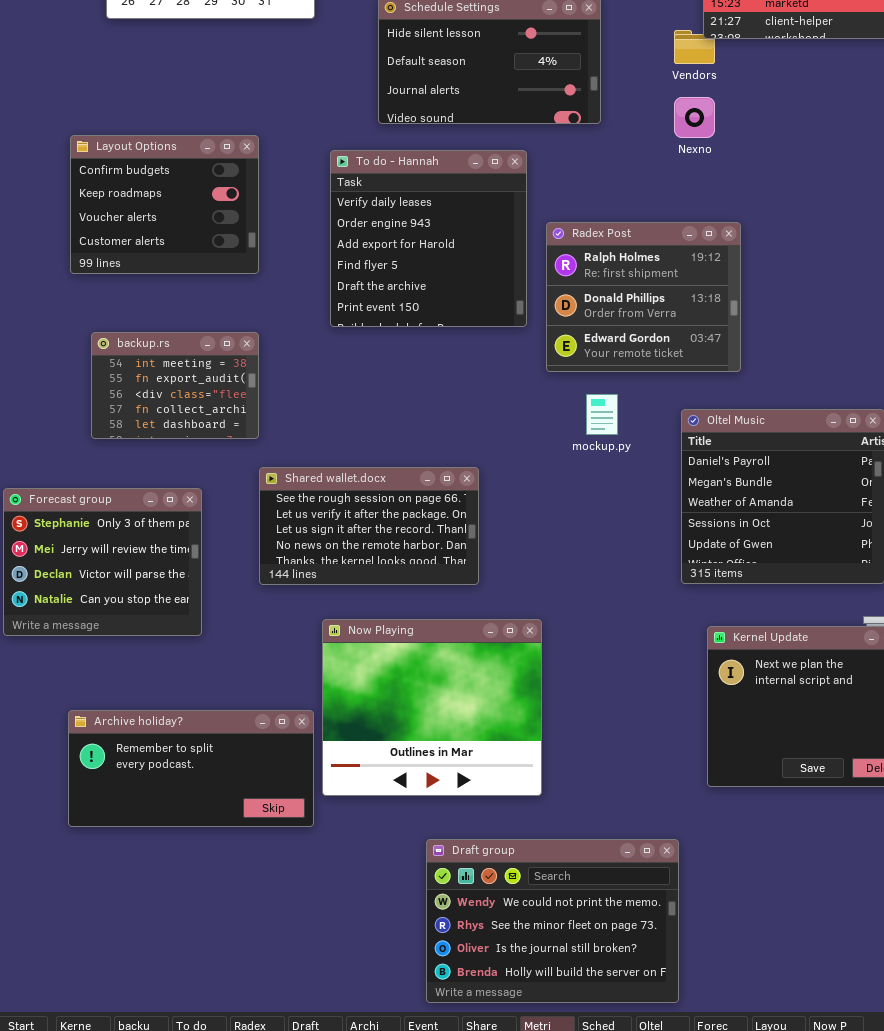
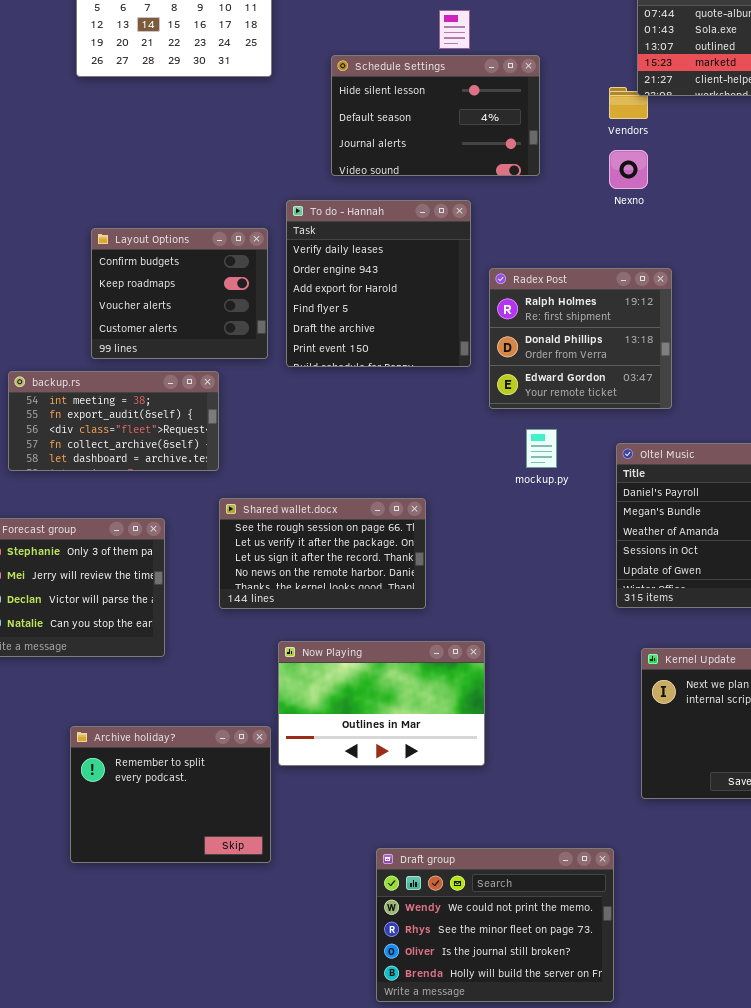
Layout Options: [70,135,259,274] -> [91,228,268,359], moved
backup.rs: [91,332,259,439] -> [8,371,219,471], resized
Now Playing: [322,619,542,796] -> [278,641,485,766], resized
Archive holiday?: [68,710,314,827] -> [70,726,271,863], resized

